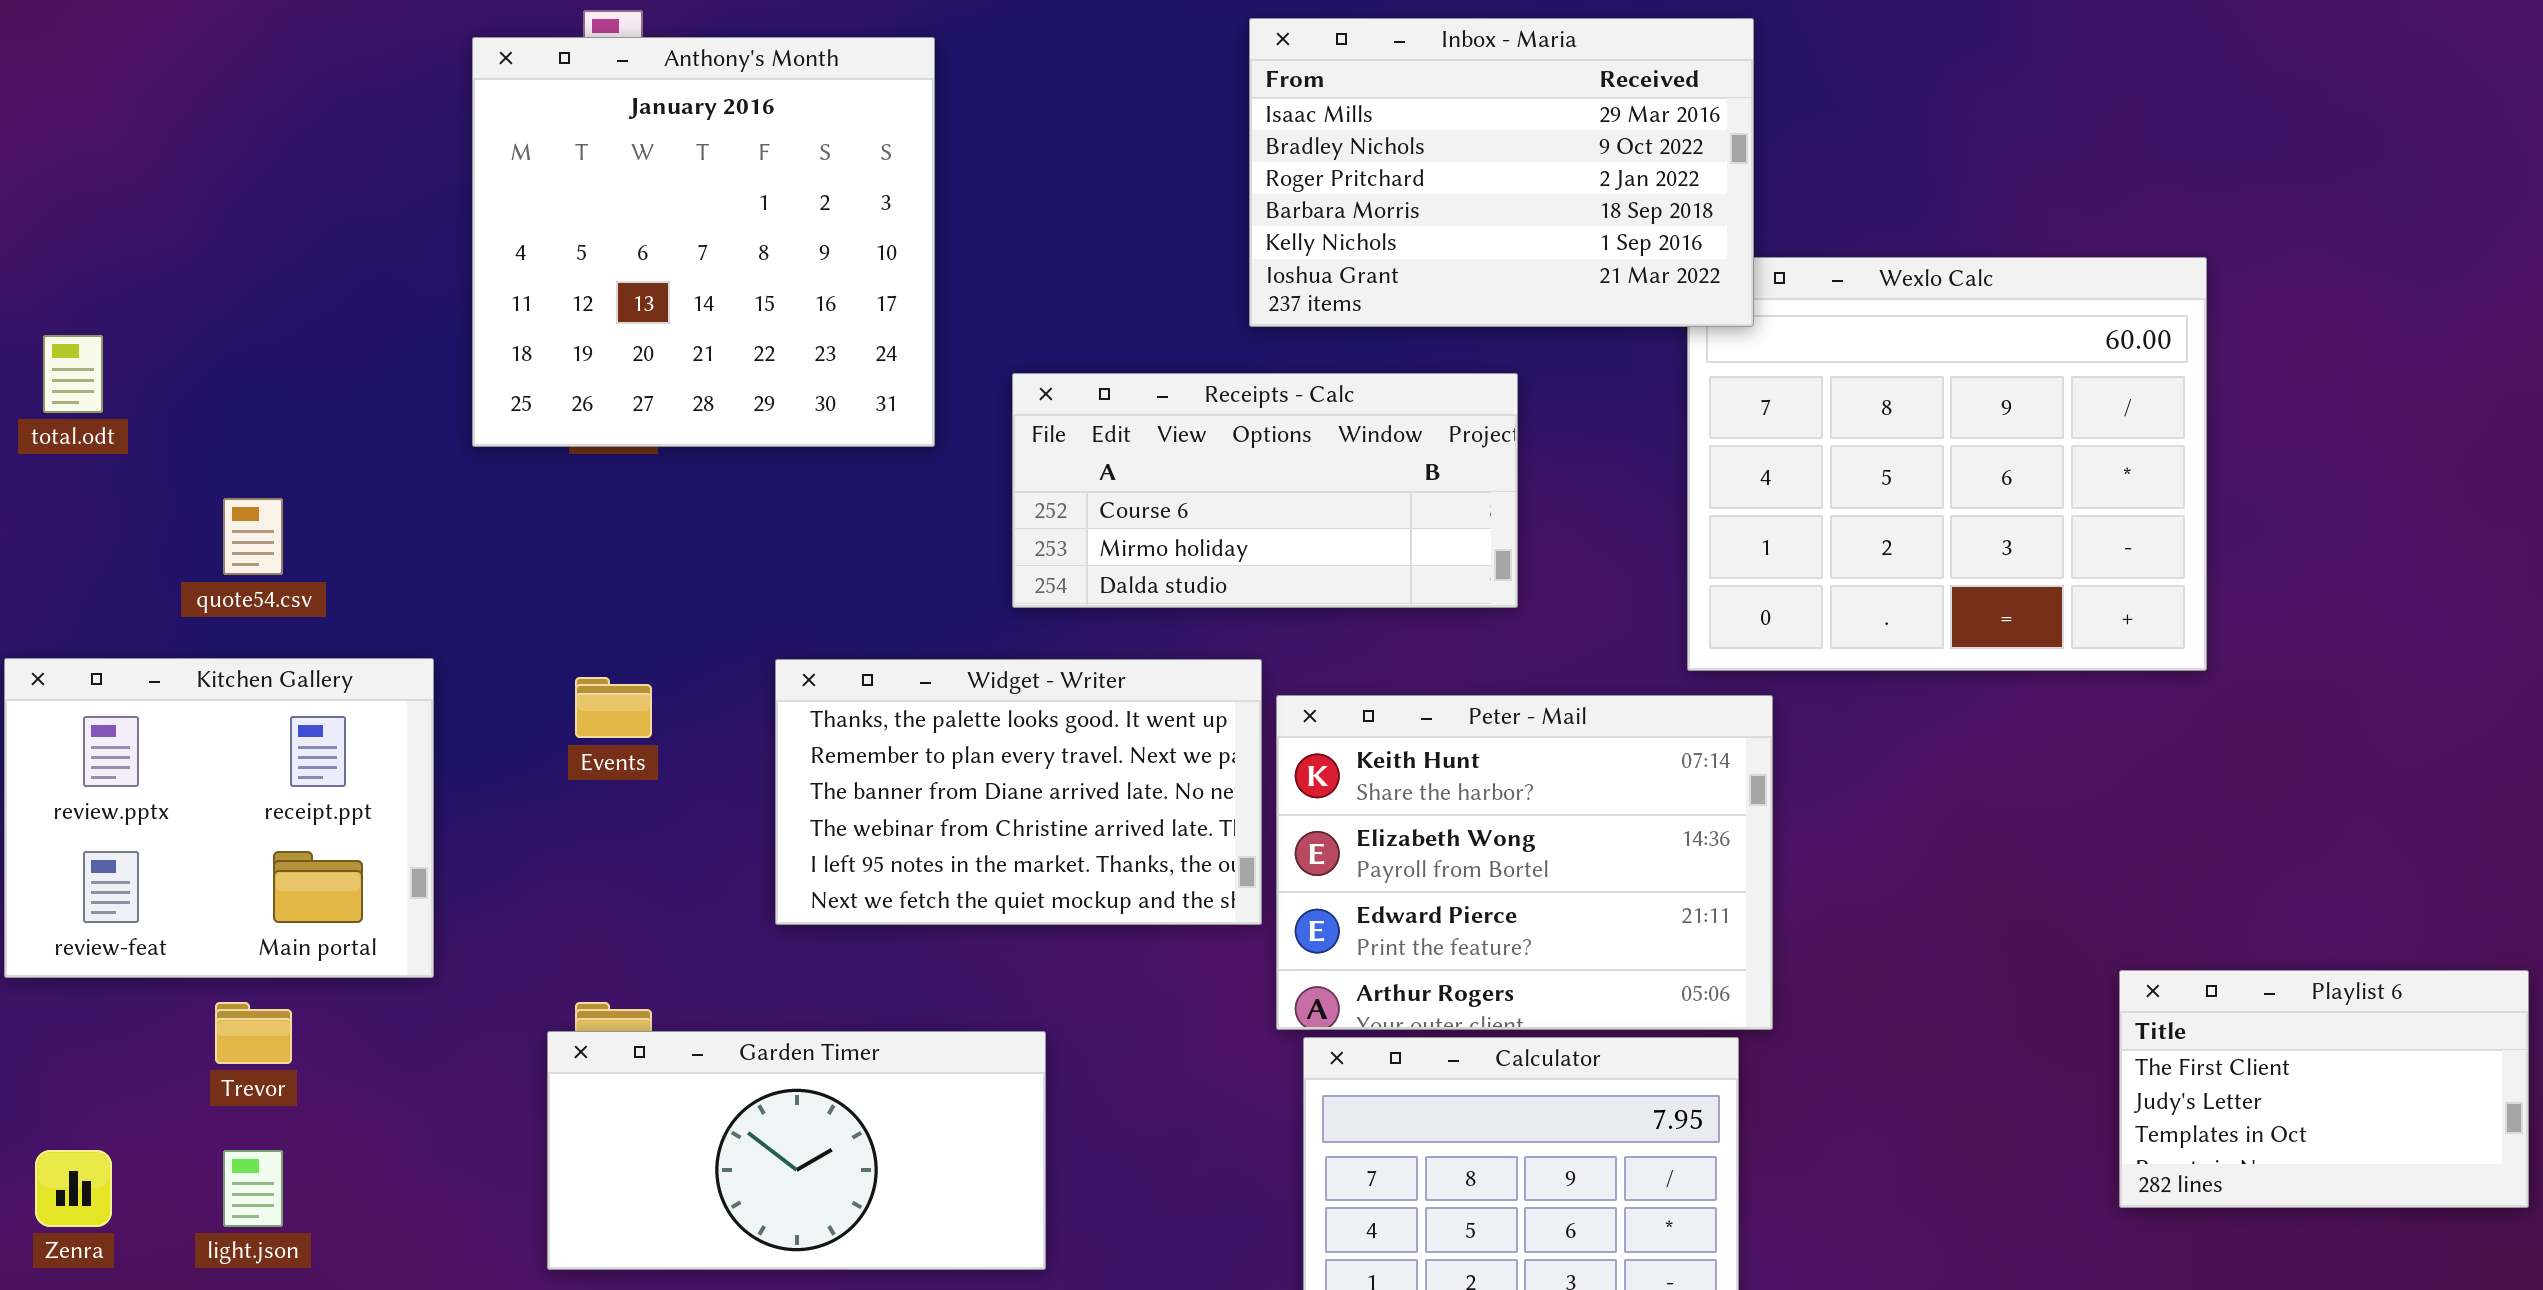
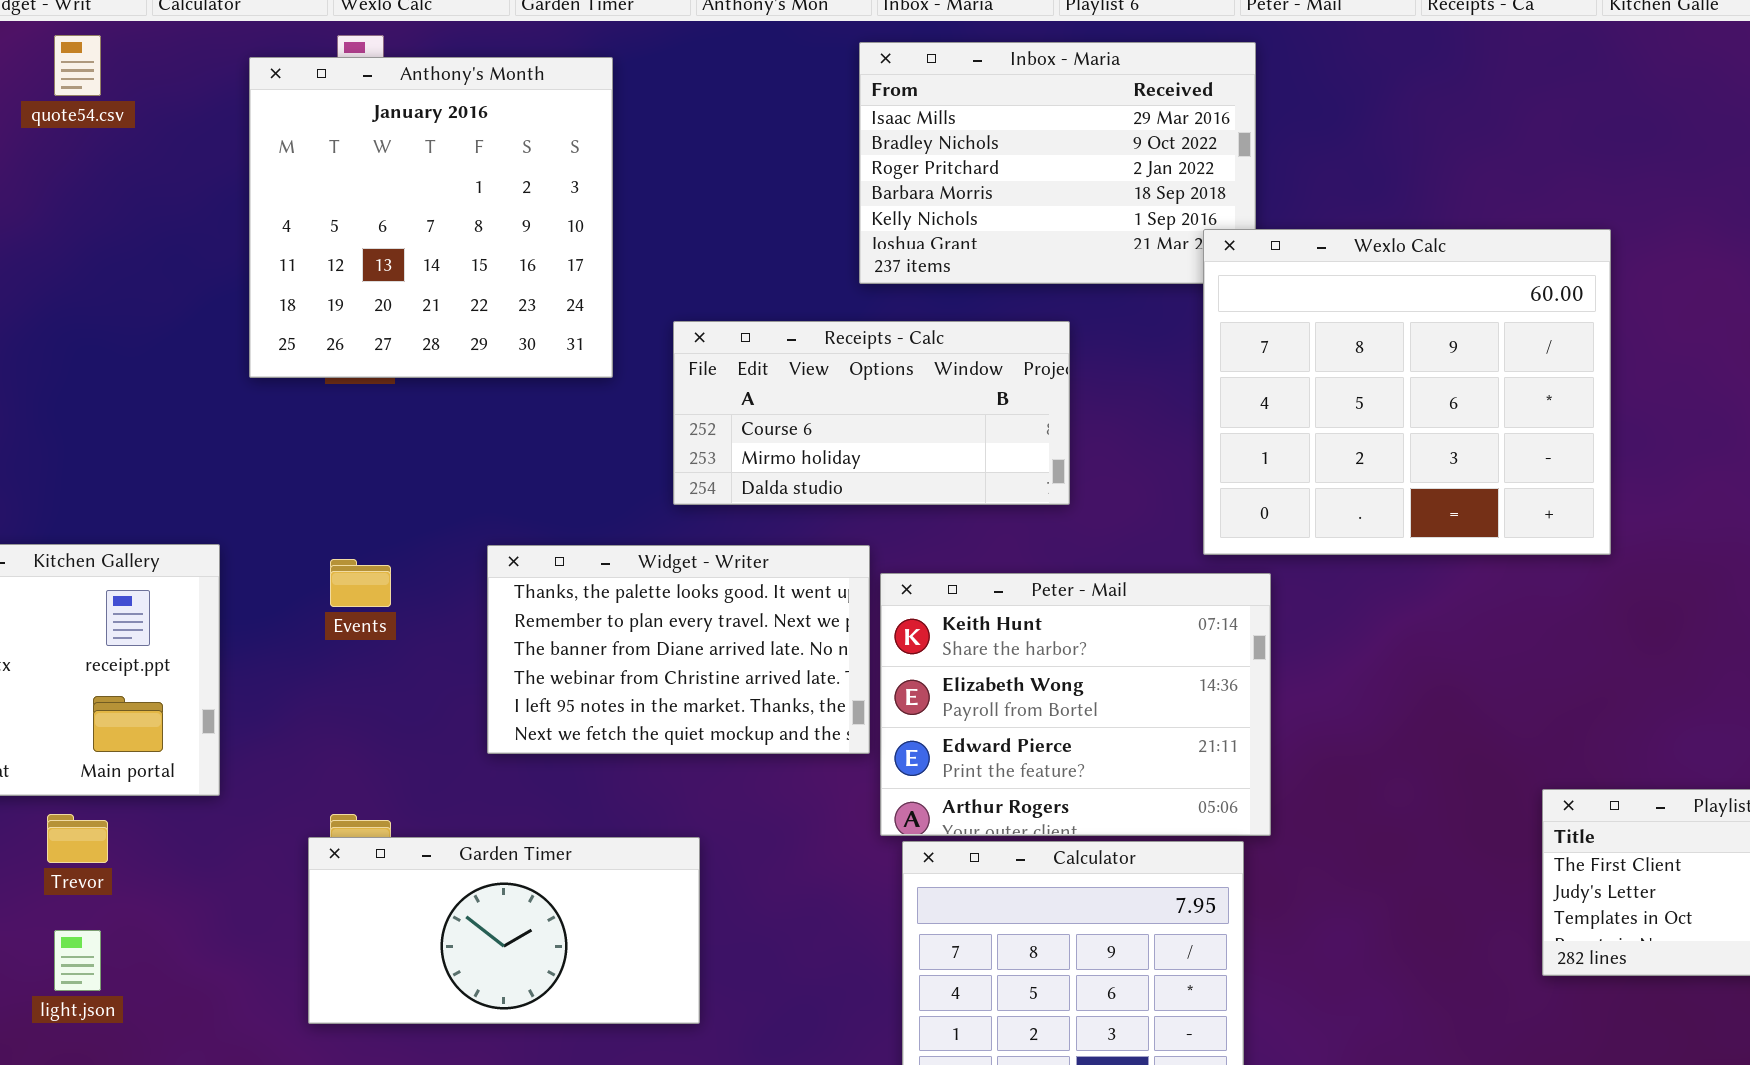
Wexlo Calc: [1687,257,2207,671] -> [1203,229,1611,555], raised
quote54.csv: [223,498,283,575] -> [54,35,101,96], moved

